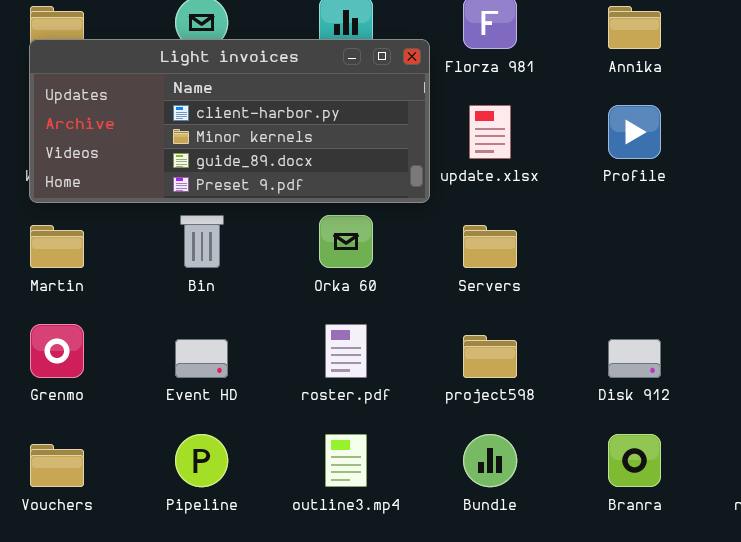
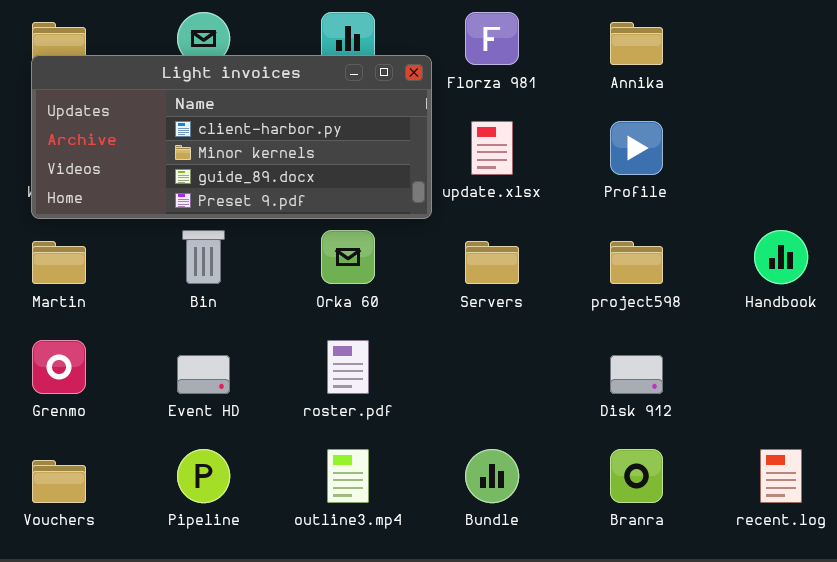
project598: [463,335,517,378] -> [610,241,663,284], moved

